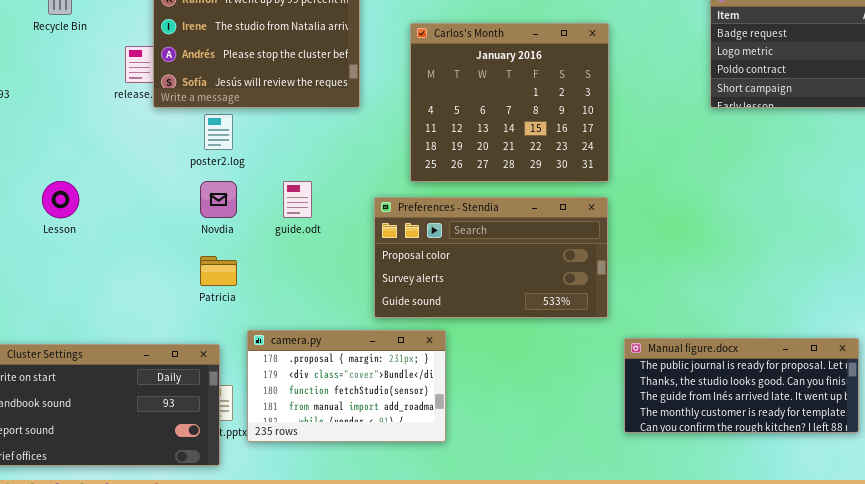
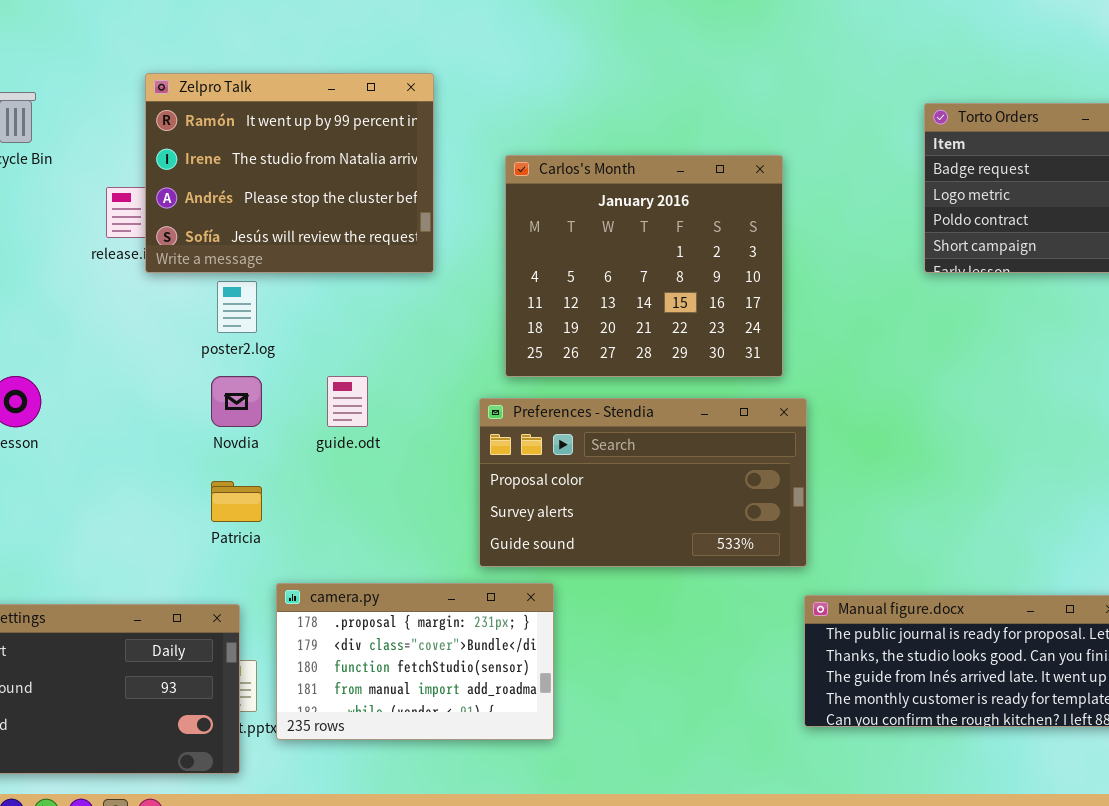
Preferences - Stendia: [374,197,608,318] -> [479,398,807,567], moved

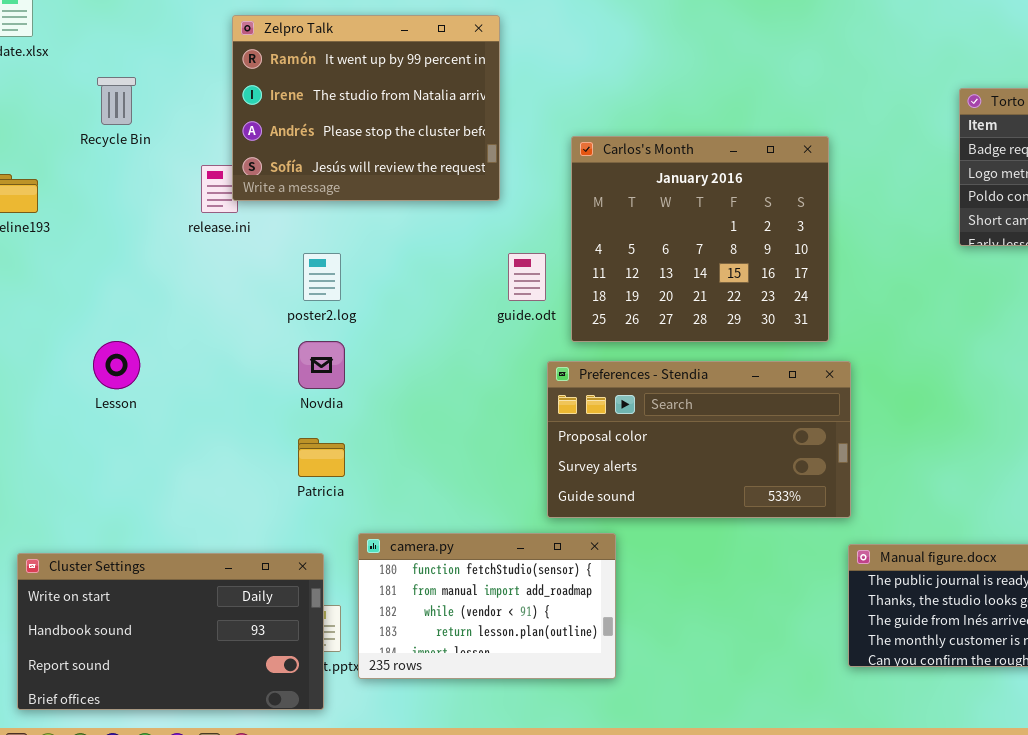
Zelpro Talk: [145,73,434,273] -> [232,15,500,201], moved
guide.odt: [327,376,368,427] -> [508,253,546,301], moved
camera.py: [276,583,554,740] -> [358,533,616,679], scrolled down 2 rows

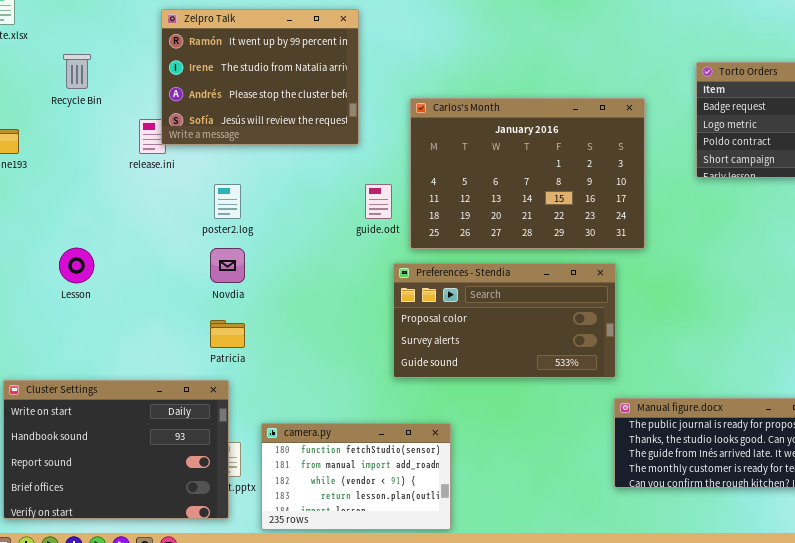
Carlos's Month: [571,136,829,342] -> [410,98,645,249], resized
camera.py: [358,533,616,679] -> [261,423,451,530], moved
Cluster Settings: [17,553,324,710] -> [3,380,229,519], resized

